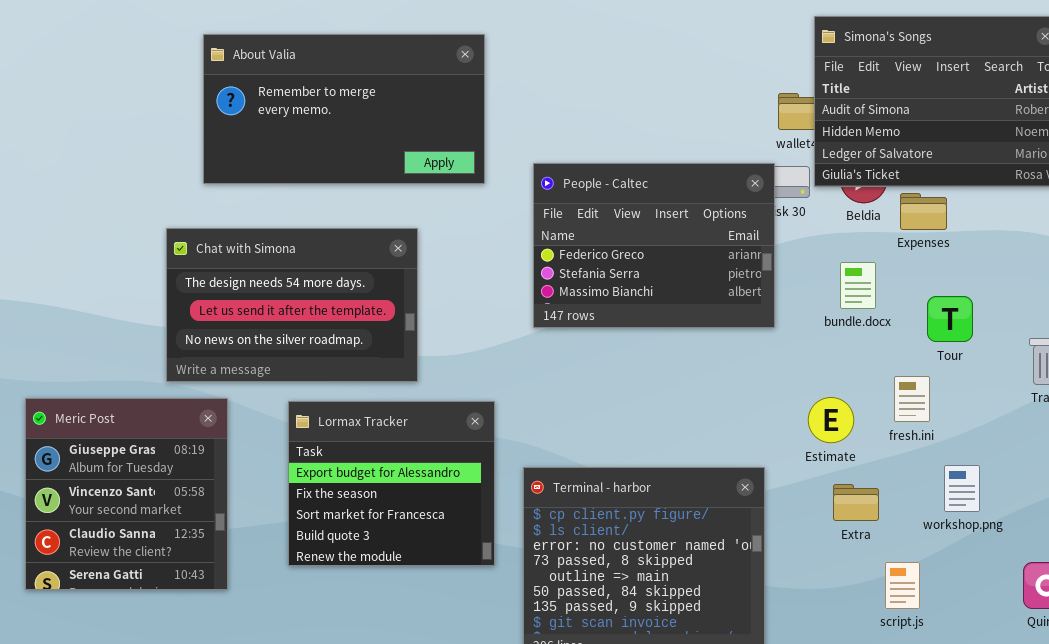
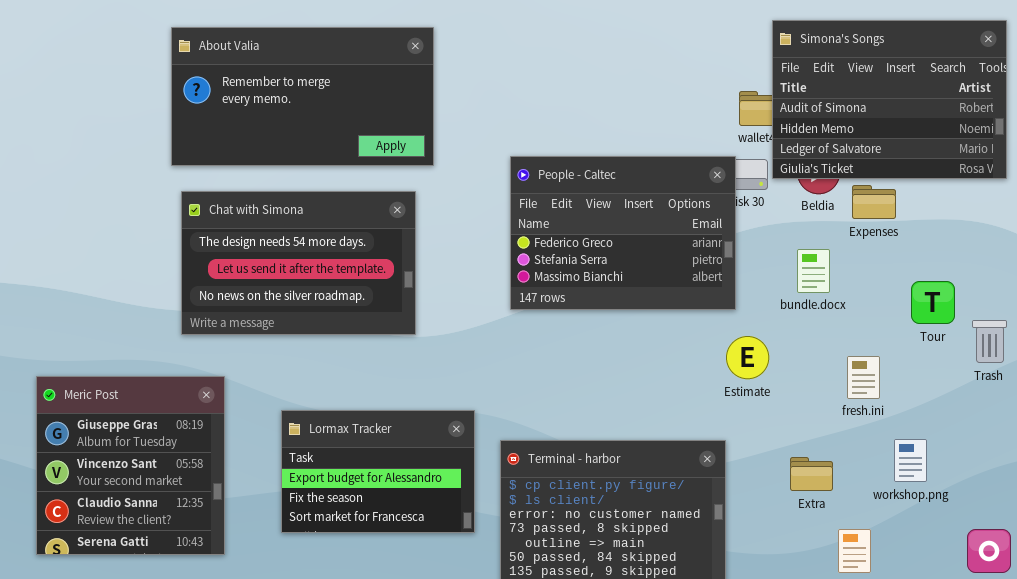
About Valia: [203,34,485,184] -> [171,27,434,166], moved
Chat with Simona: [166,228,418,382] -> [181,191,416,335], moved
Tour: [927,296,973,342] -> [911,281,955,324], moved
Estimate: [808,397,854,443] -> [726,336,769,379], moved
Lormax Tracker: [288,401,495,566] -> [281,410,475,533], resized

